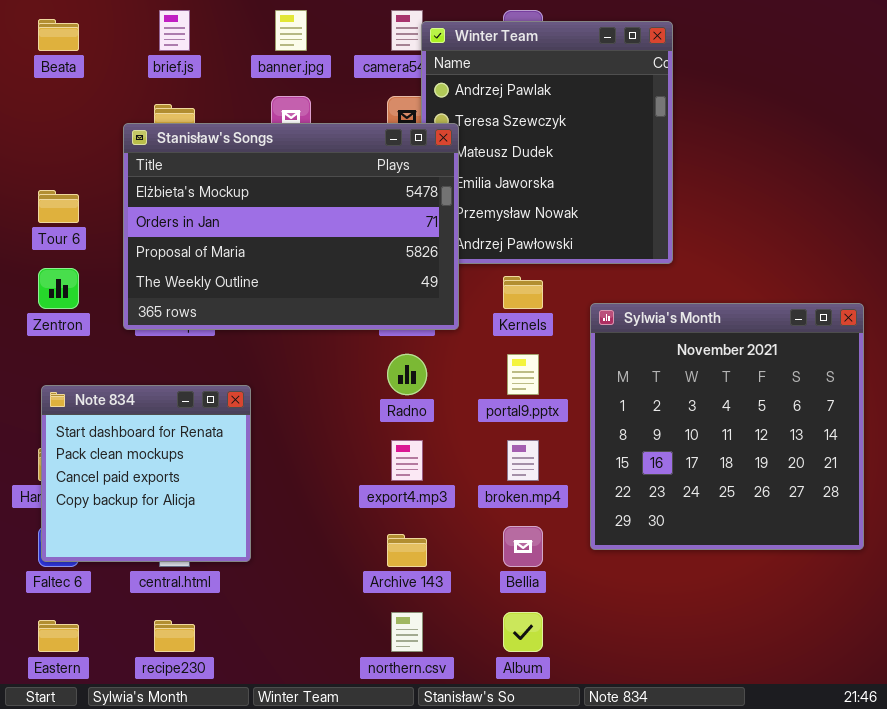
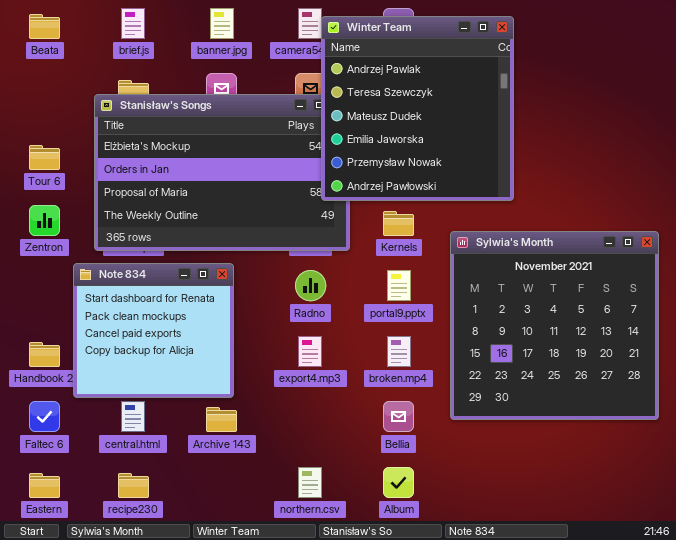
Winter Team: [421,21,673,264] -> [321,16,514,201], raised
Note 834: [41,385,251,562] -> [73,263,234,398], moved
Archive 143: [387,534,427,567] -> [206,407,237,432], moved

